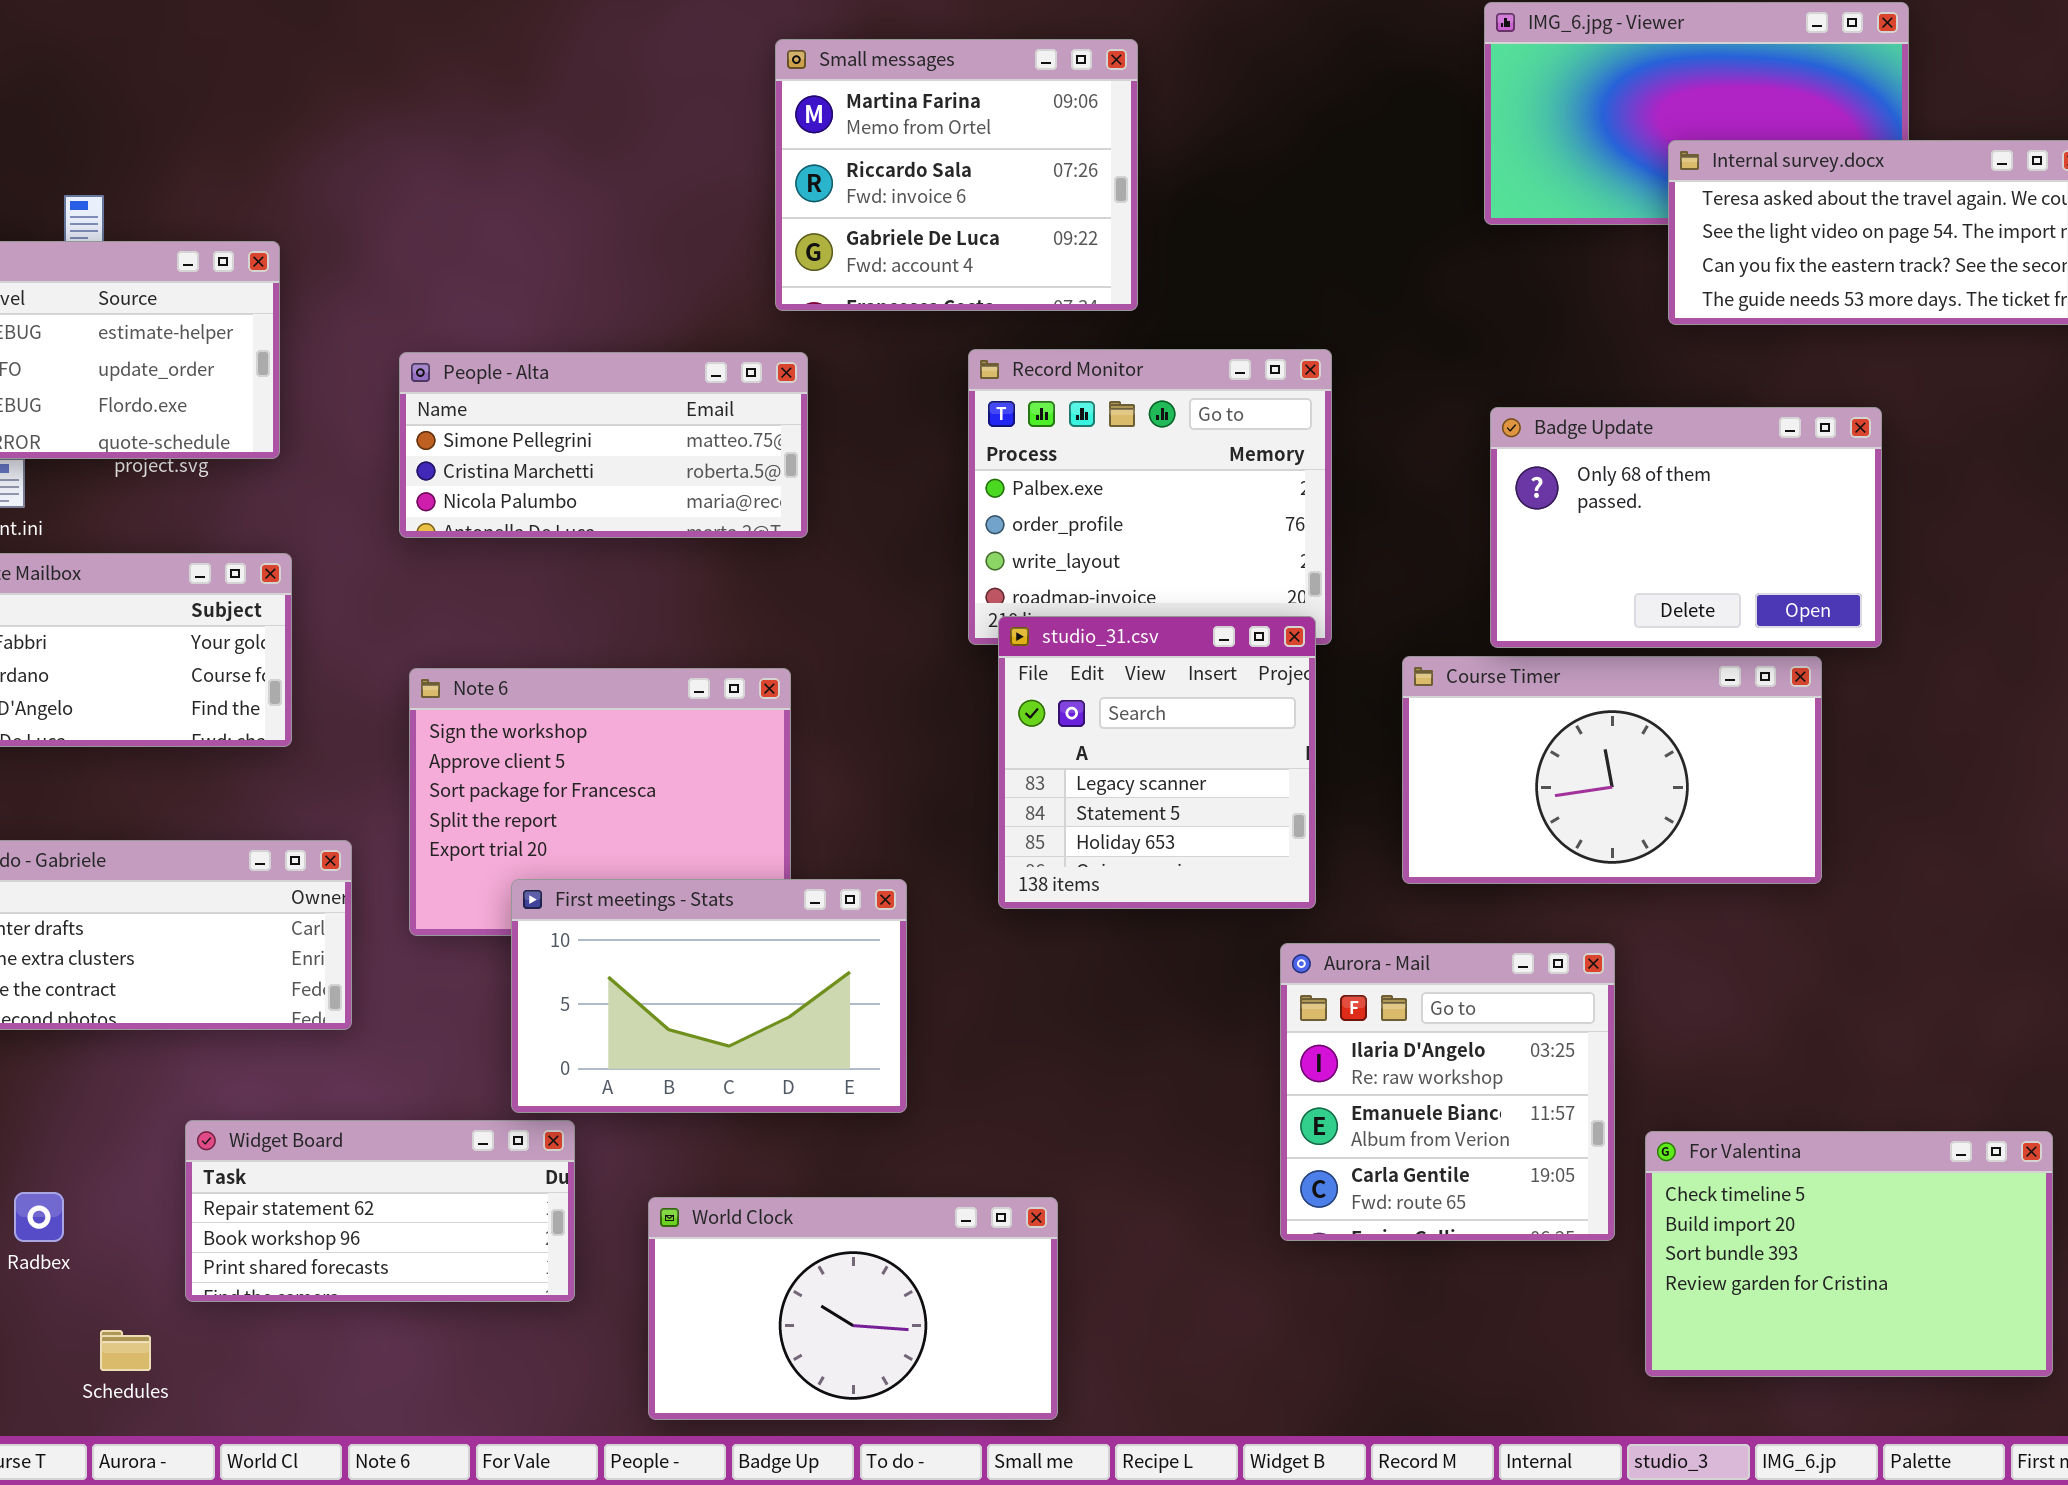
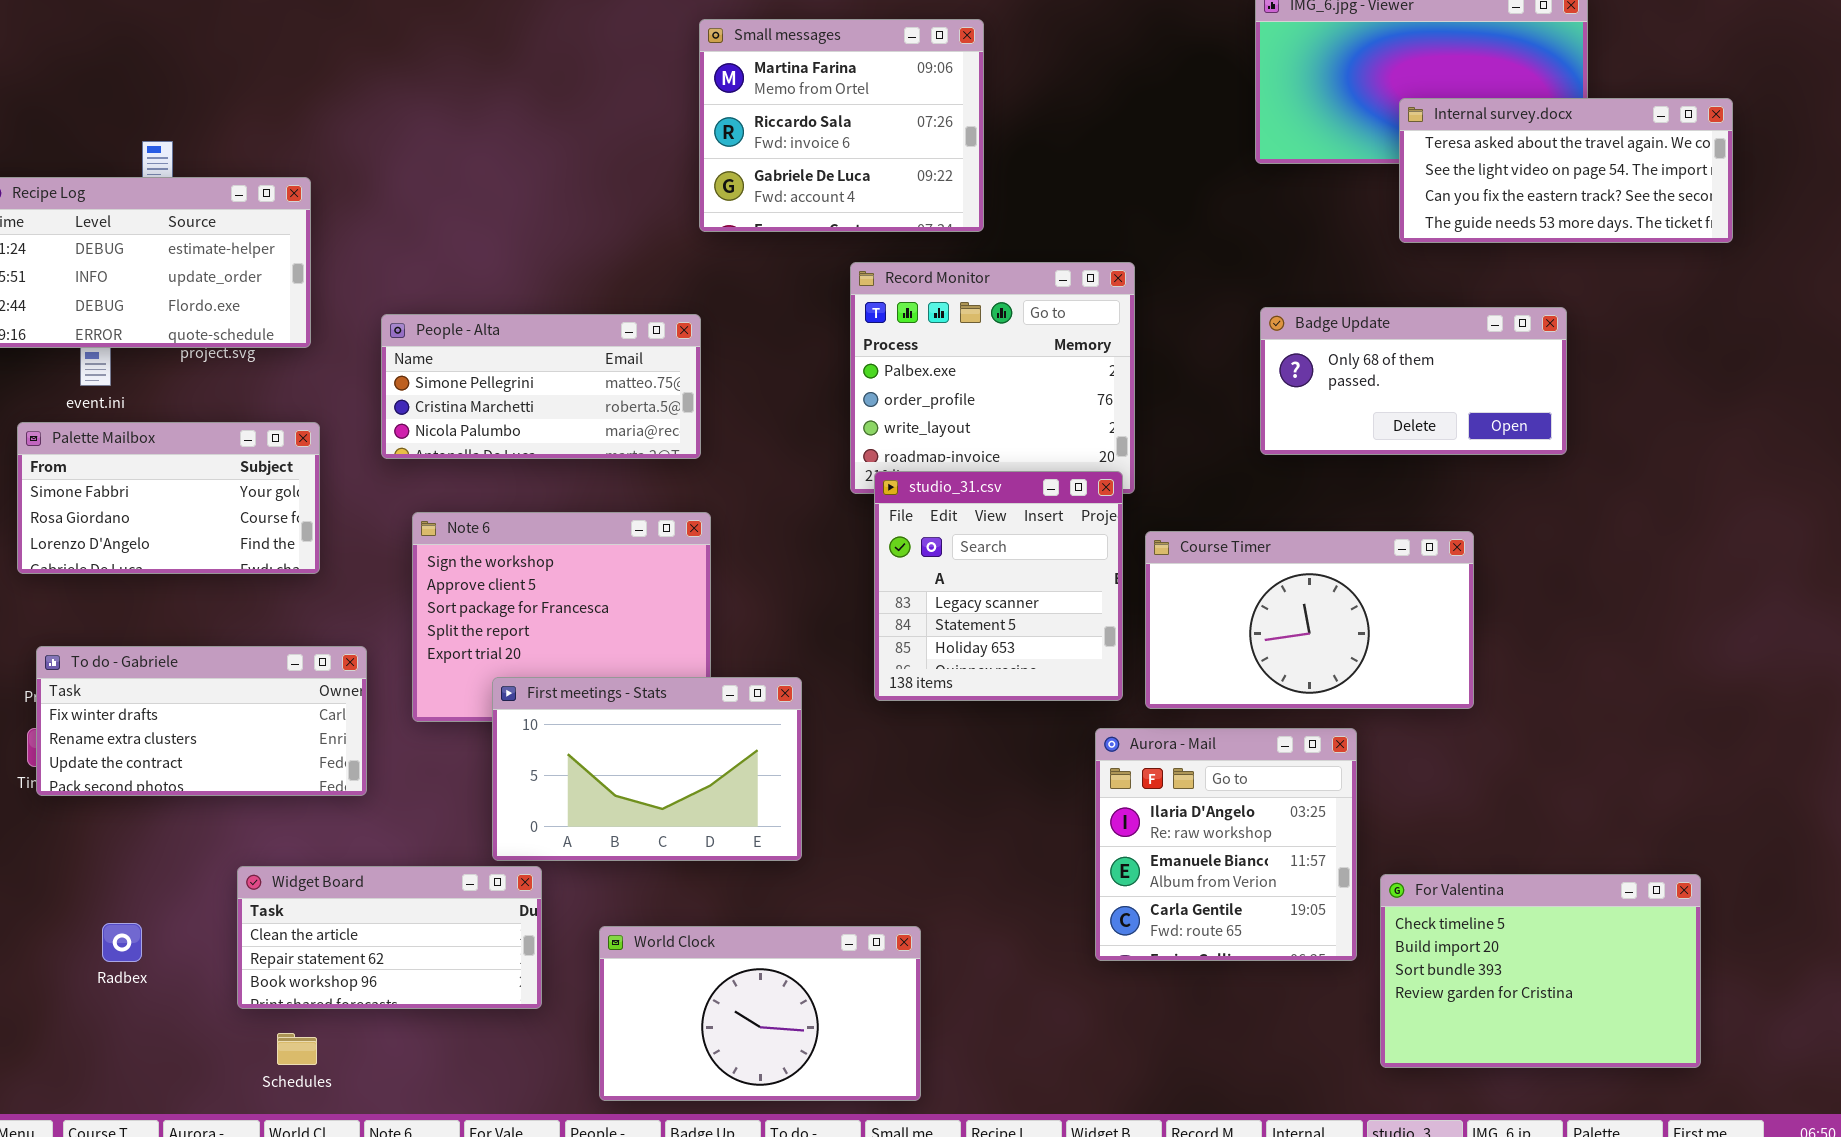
People - Alta: [399,352,808,538] -> [381,314,701,459], moved
Badge Update: [1490,407,1882,648] -> [1260,307,1567,455], resized
Course Timer: [1402,656,1822,884] -> [1145,531,1474,709], moved
Widget Board: [185,1120,575,1302] -> [237,866,542,1009], scrolled up 1 row
Schedules: [100,1330,151,1371] -> [277,1033,317,1065], moved

